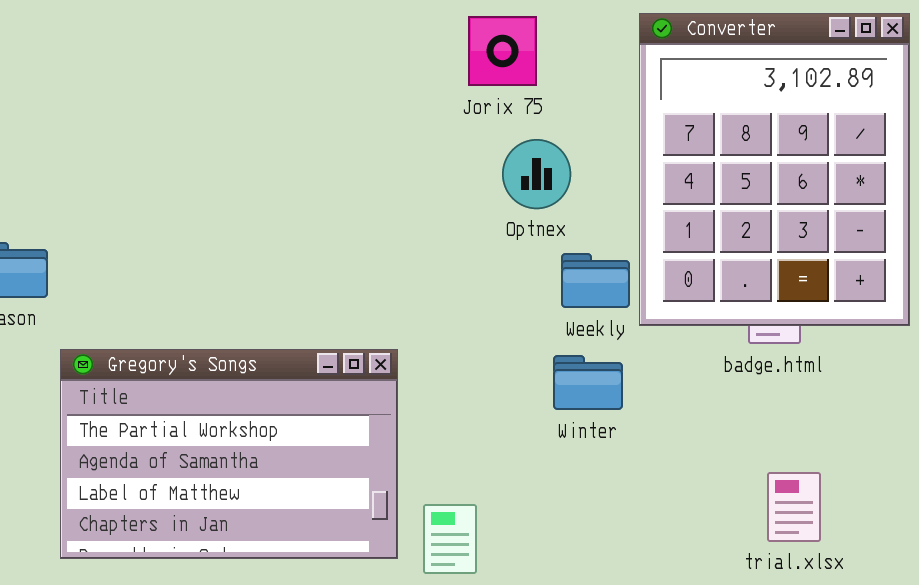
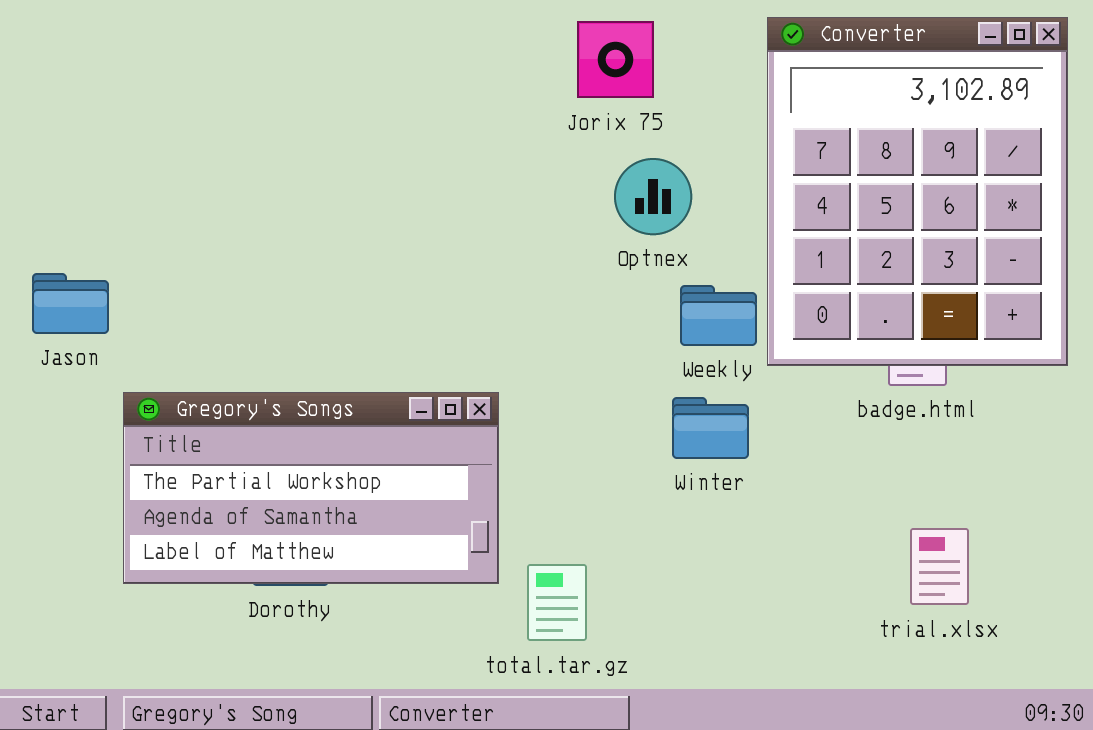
Gregory's Songs: [60,349,398,559] -> [123,392,499,584], resized

